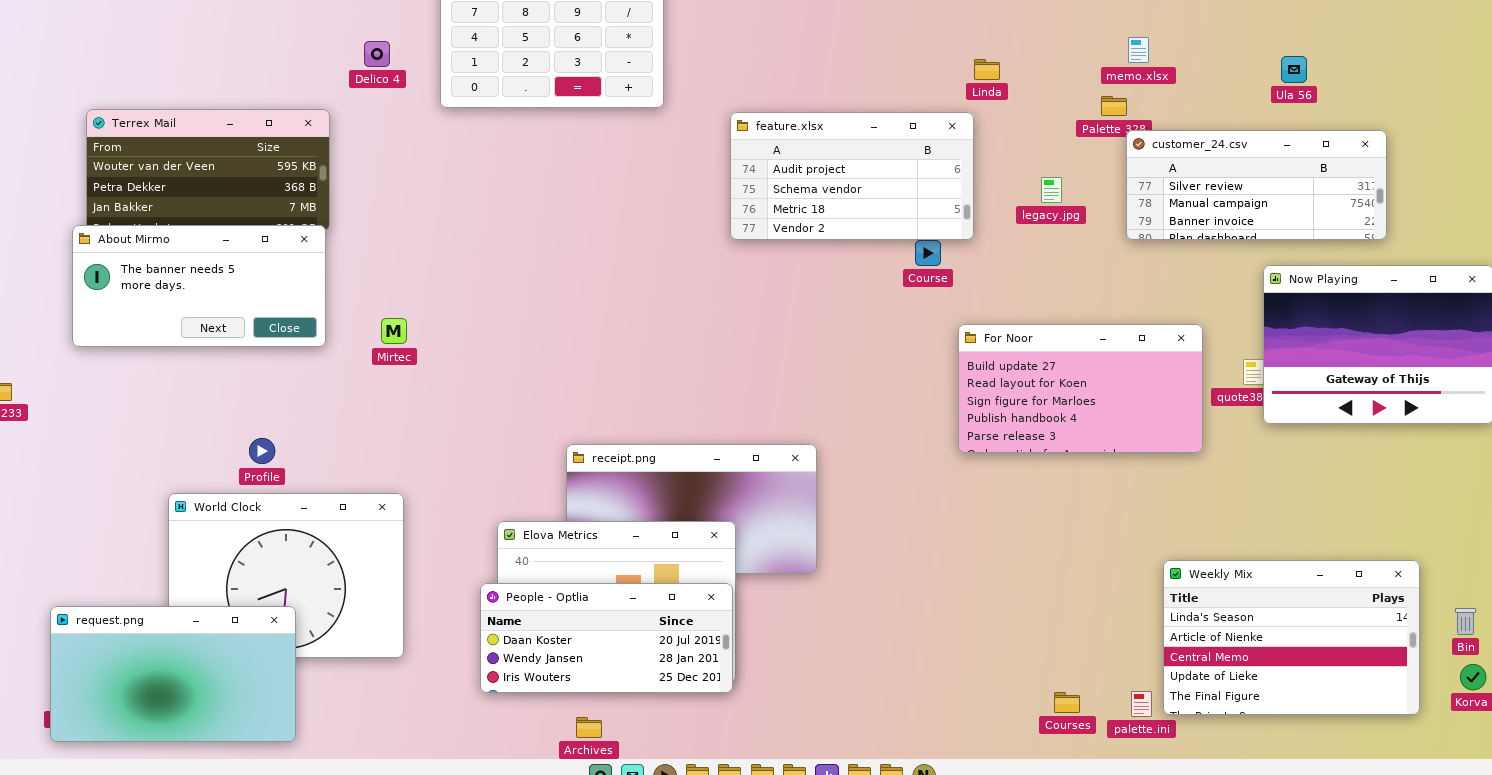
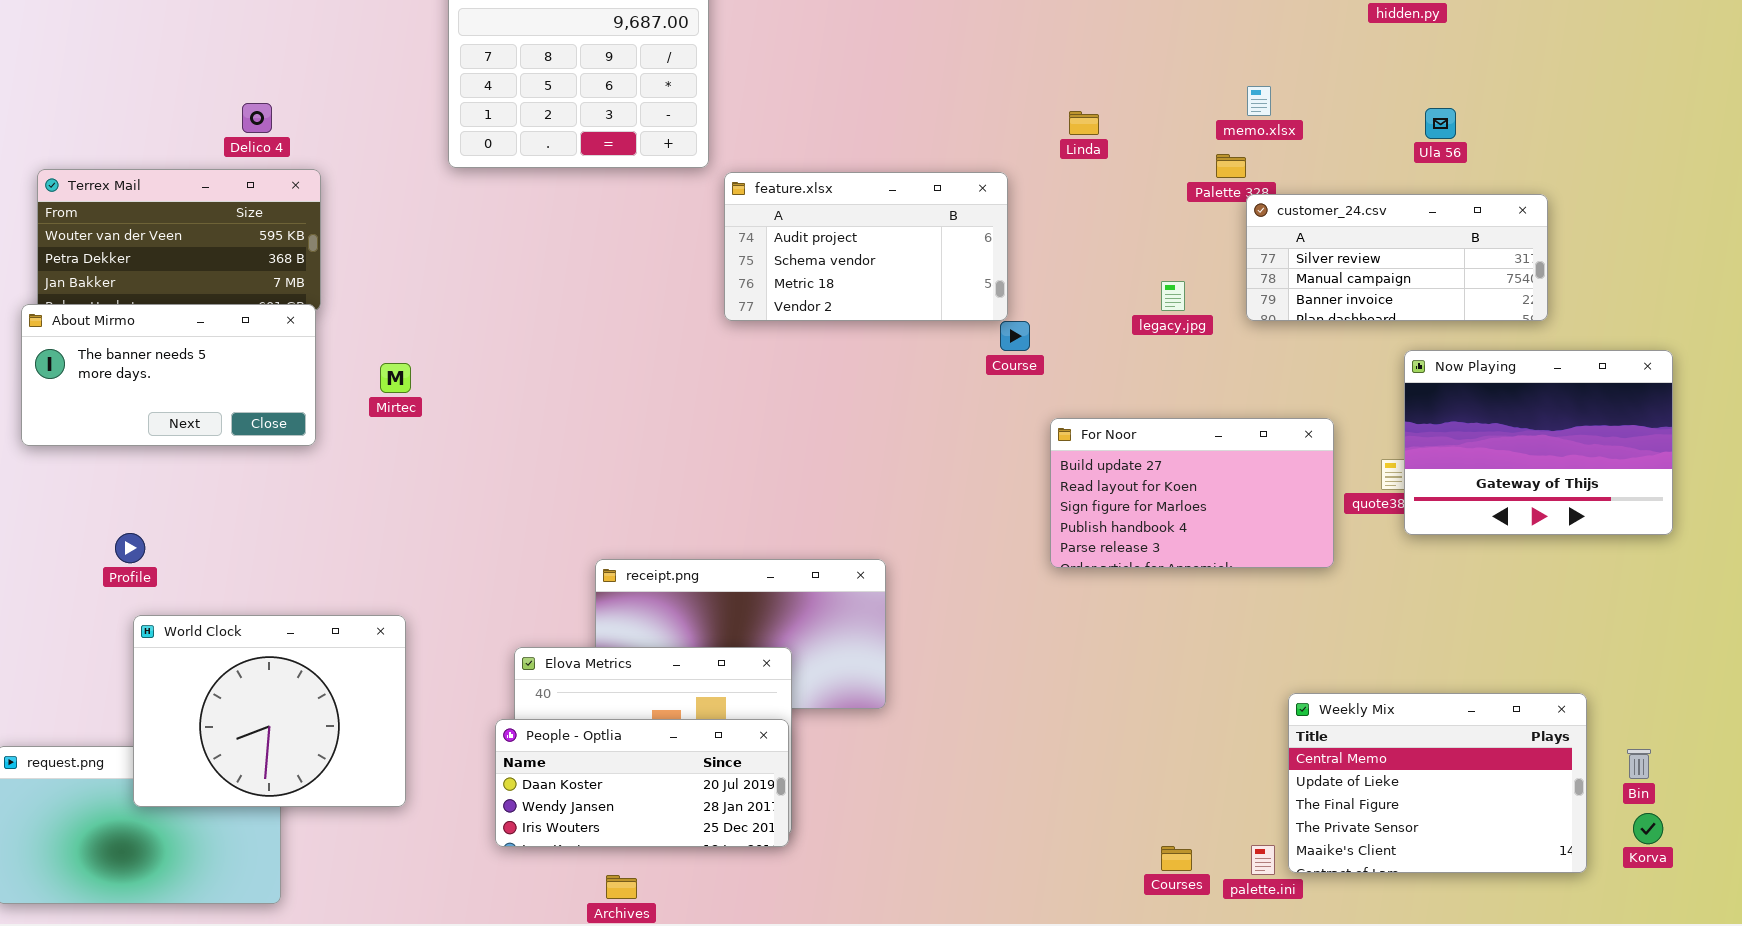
Delico 4: [364,41,390,67] -> [242,103,272,133], moved
feature.xlsx: [730,112,974,240] -> [724,172,1008,321], moved
legacy.jpg: [1041,177,1062,203] -> [1161,281,1185,311], moved
Mirtec: [381,318,407,344] -> [380,363,411,393], moved
Profile: [249,438,275,464] -> [115,533,145,563], moved
World Clock: [168,493,404,658] -> [133,615,406,807], raised
Weekly Mix: [1163,560,1420,715] -> [1288,693,1587,873], scrolled down 2 rows

